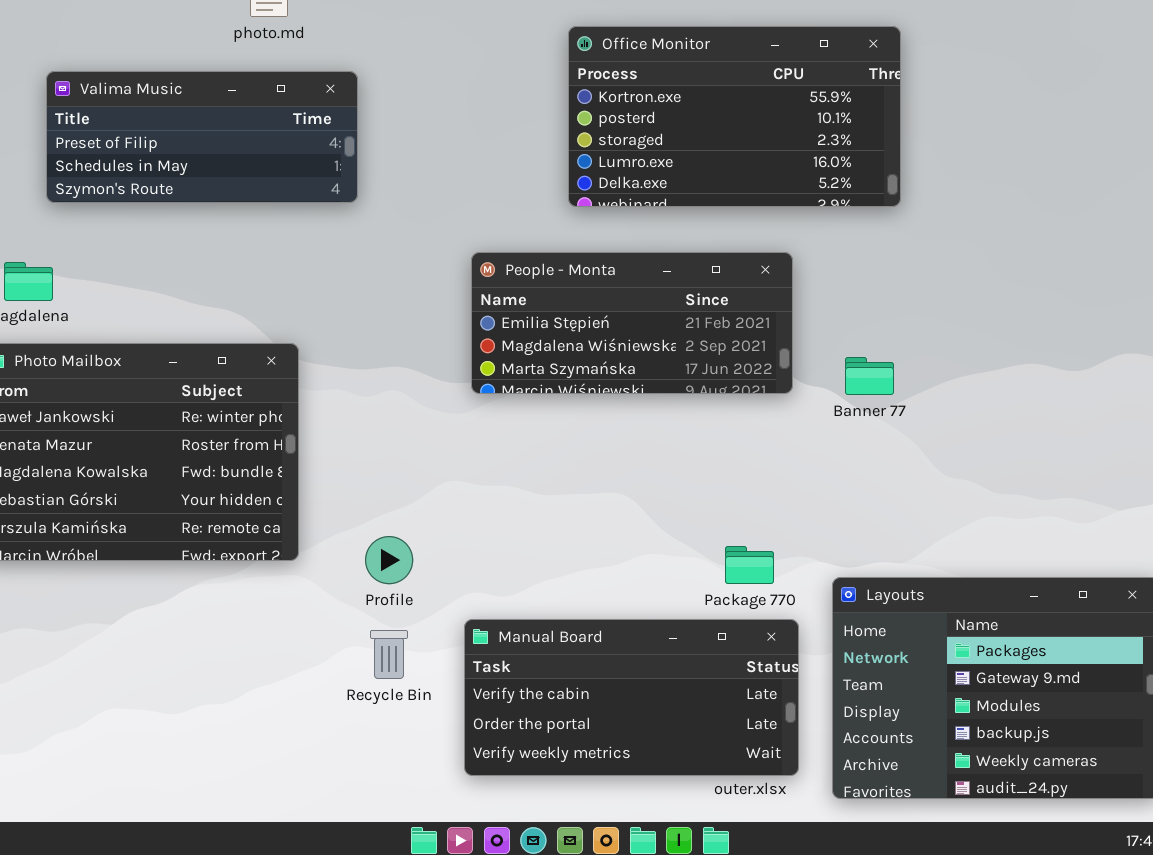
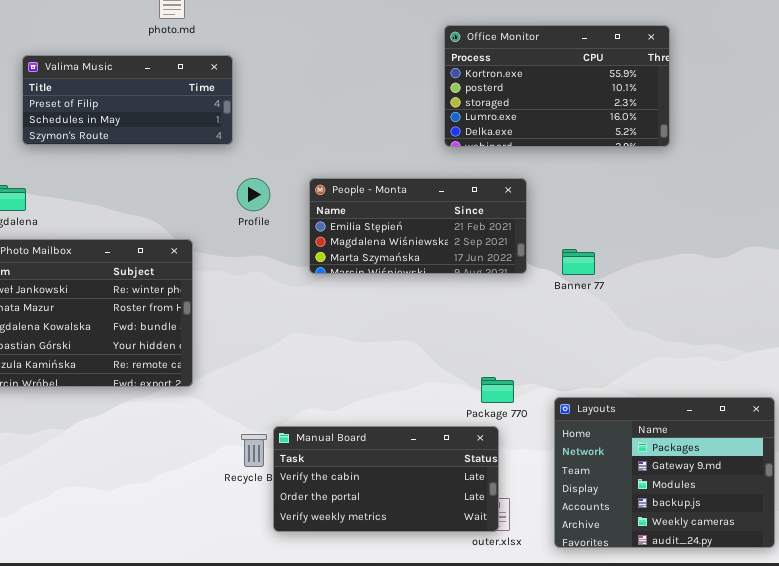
Office Monitor: [568,26,901,207] -> [444,25,670,147], moved
Profile: [365,536,413,584] -> [237,178,270,211], moved
Manual Board: [464,619,799,776] -> [273,426,499,532], moved

